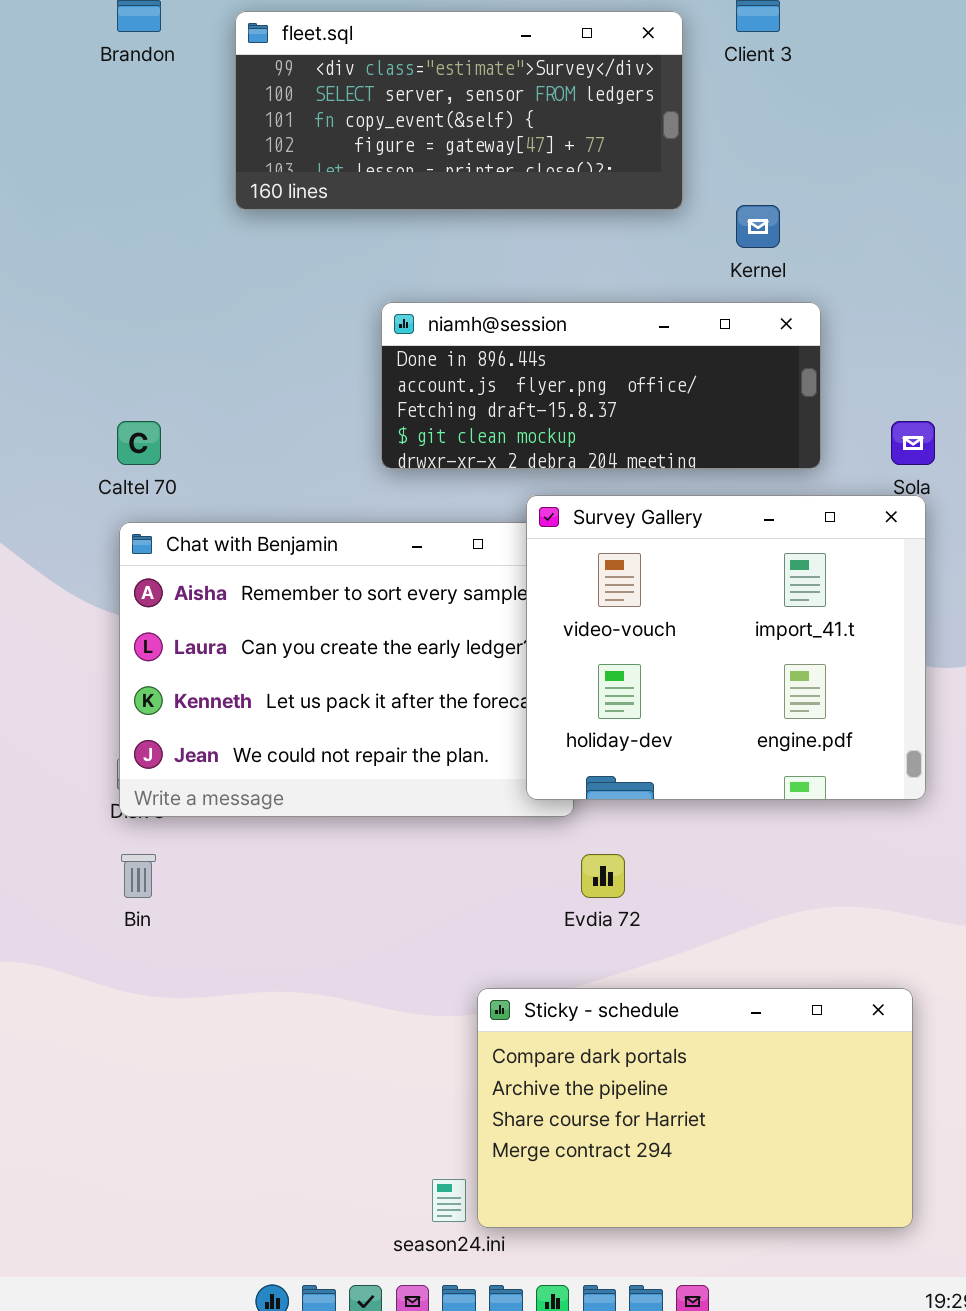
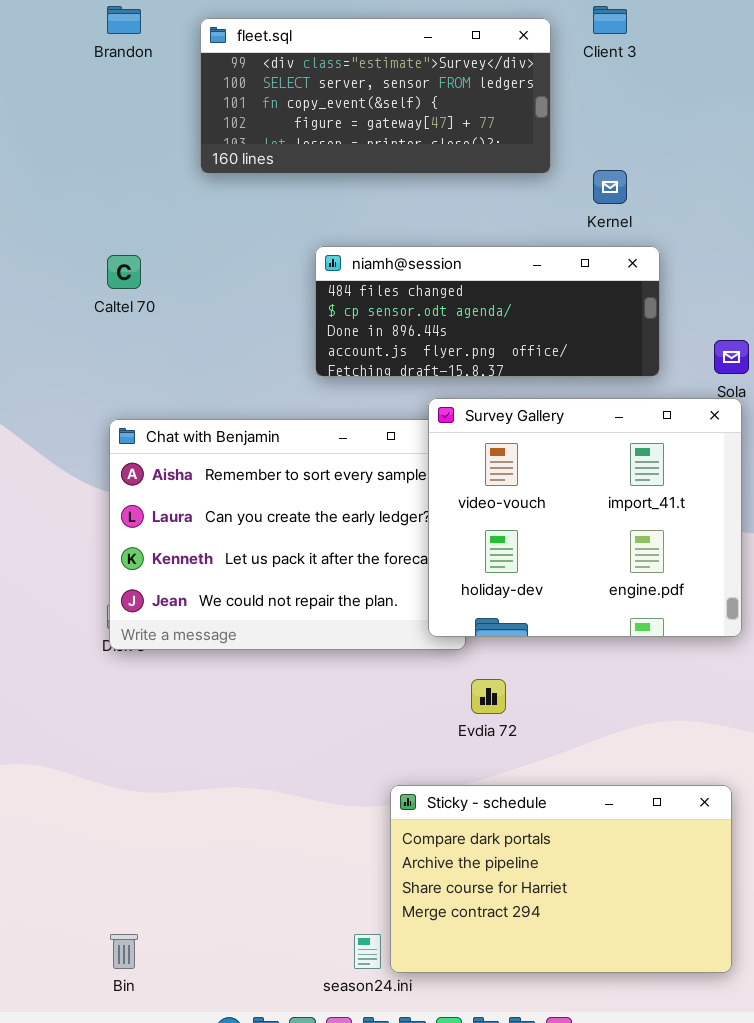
niamh@session: [381,302,821,469] -> [315,246,660,377], scrolled up 2 rows
Caltel 70: [117,421,161,465] -> [107,255,141,289], moved
Bin: [121,854,156,898] -> [110,934,138,969], moved

